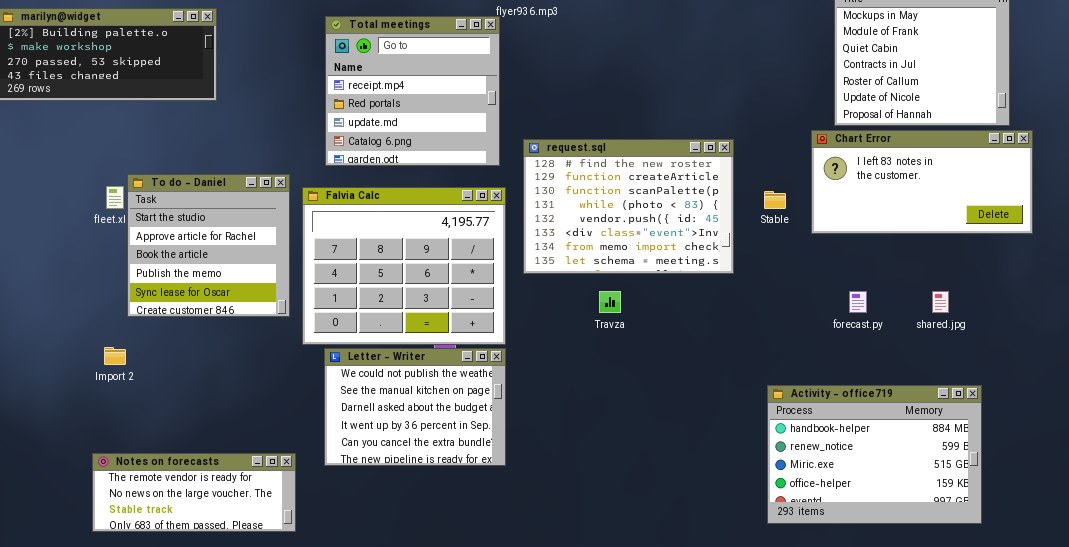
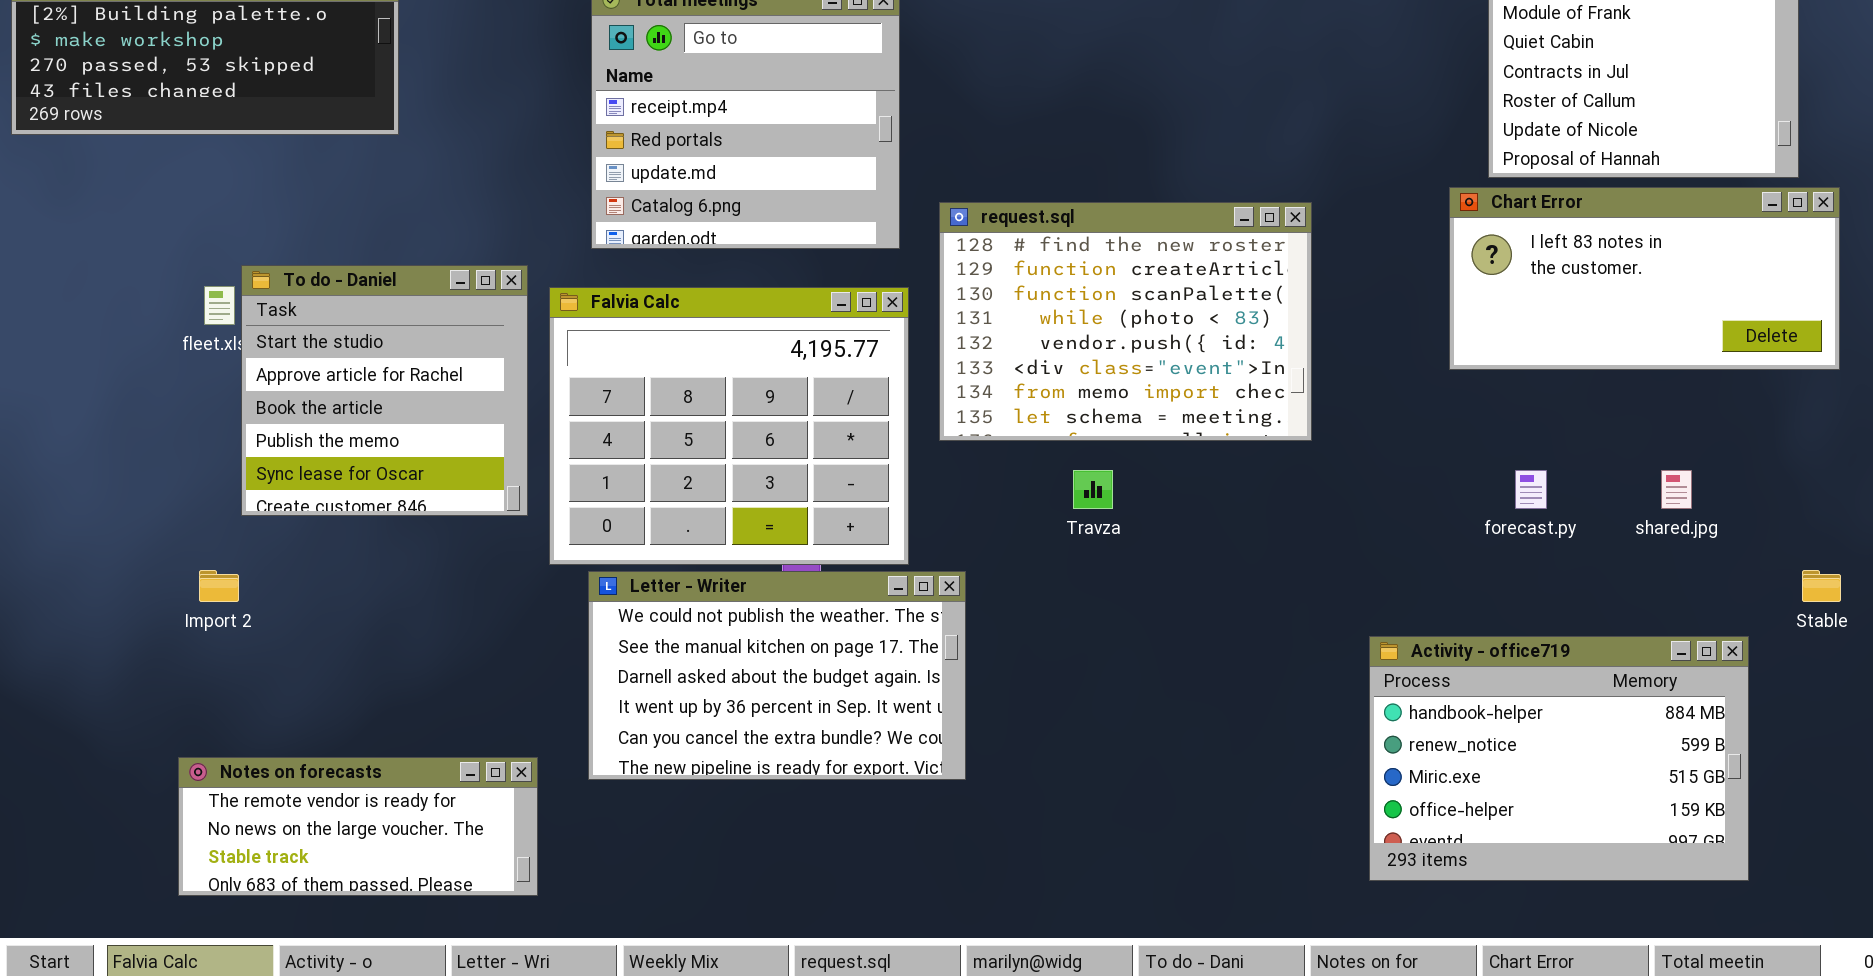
Stable: [764,191,786,209] -> [1802,570,1841,602], moved
Letter - Writer: [324,348,506,466] -> [588,571,966,780], resized

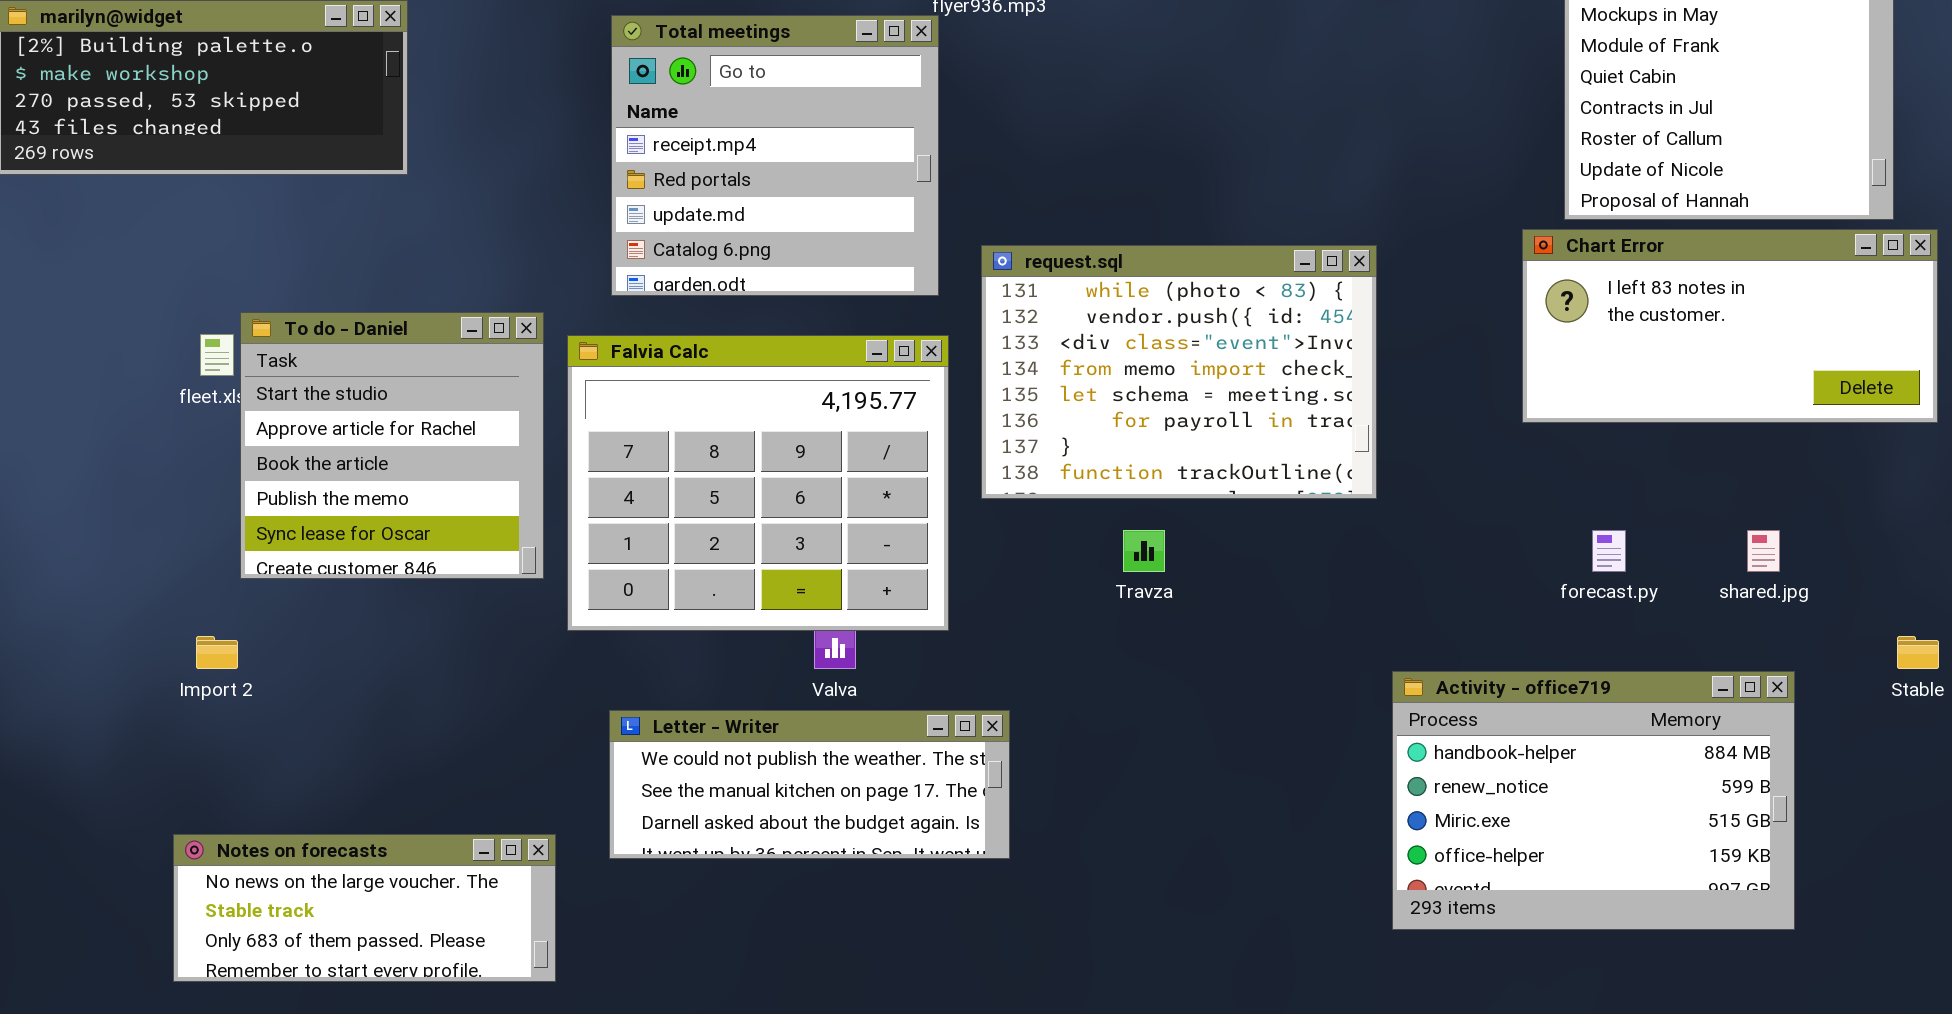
request.sql: [939,202,1312,441] -> [981,245,1377,499], scrolled down 3 rows
Letter - Writer: [588,571,966,780] -> [609,710,1010,859], resized
Activity - office719: [1369,636,1749,881] -> [1392,671,1795,930], moved
Notes on forecasts: [178,757,538,896] -> [173,834,556,982], scrolled down 1 row

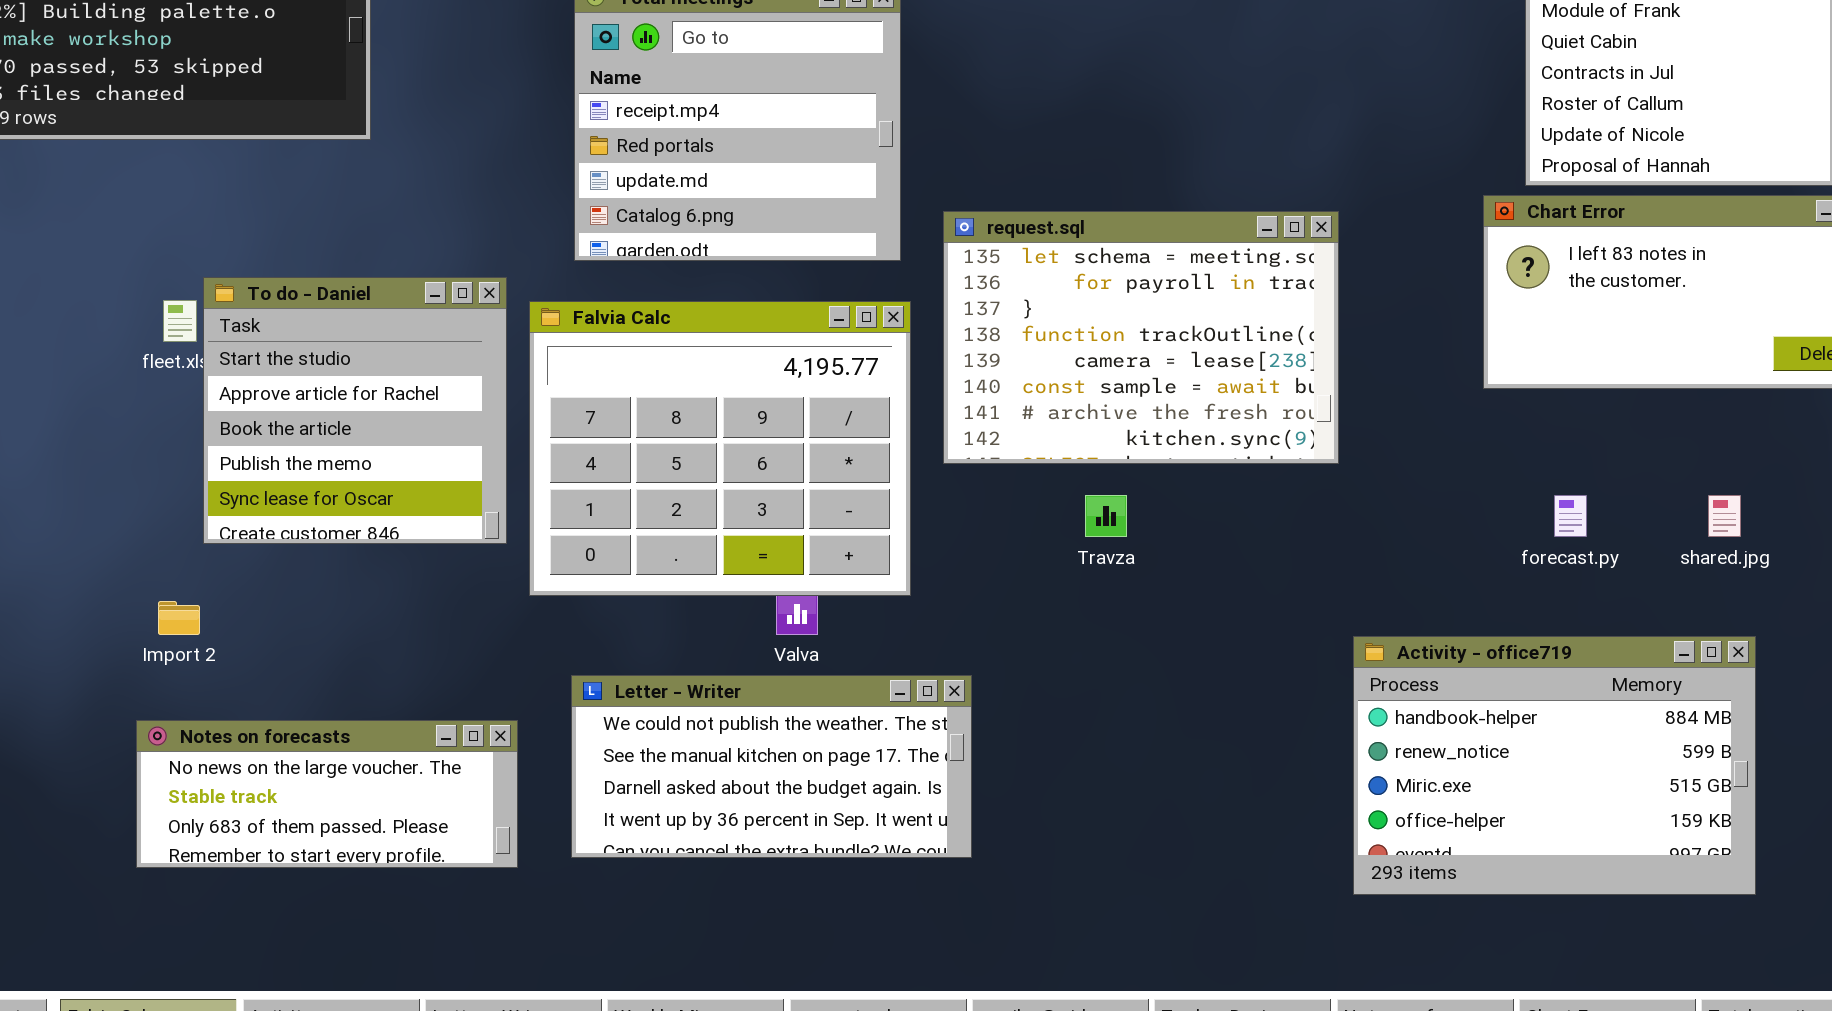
request.sql: [981,245,1377,499] -> [943,211,1339,464], scrolled down 4 rows
Letter - Writer: [609,710,1010,859] -> [571,675,972,858], resized
Notes on forecasts: [173,834,556,982] -> [136,720,518,868], moved

